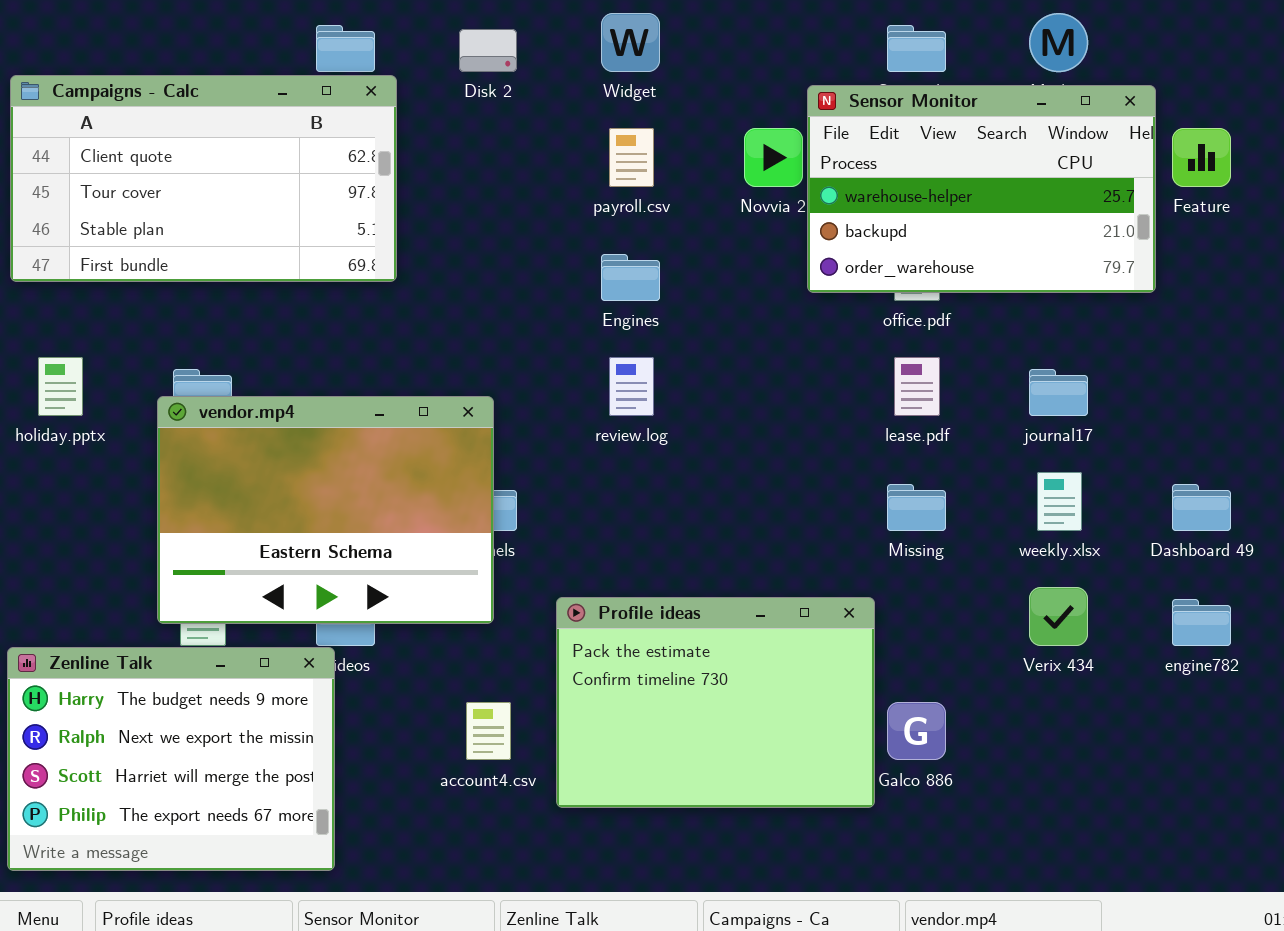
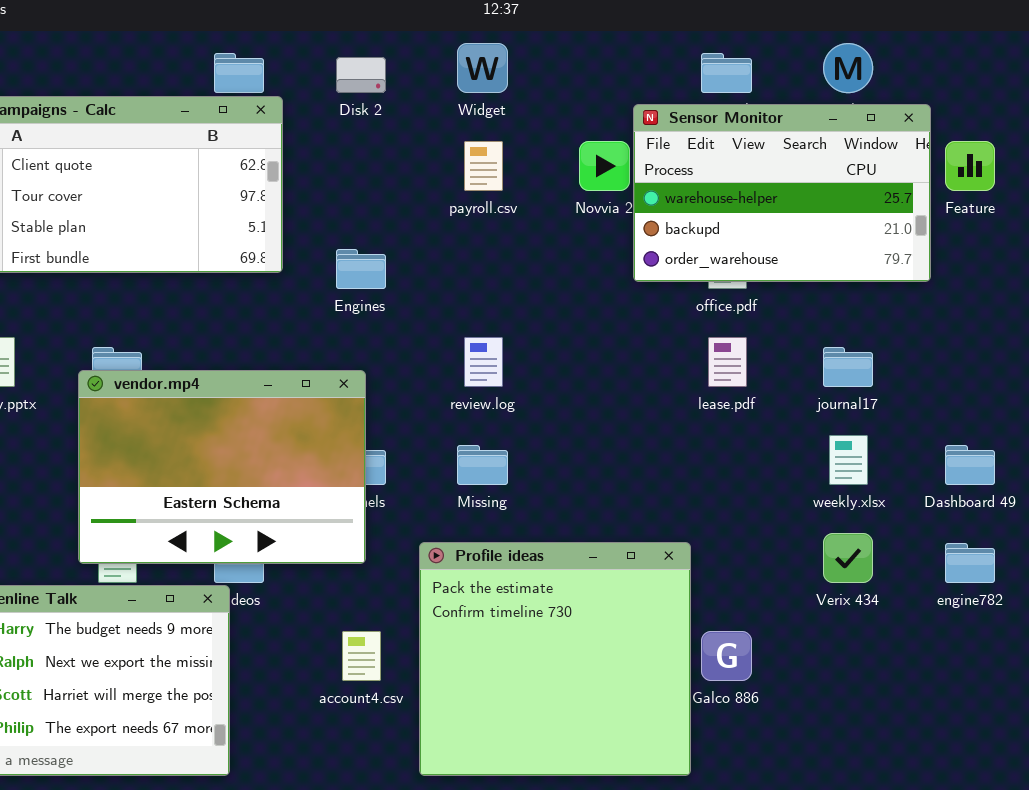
Engines: [601,254,660,301] -> [336,249,386,289], moved
Missing: [887,484,946,531] -> [457,445,508,485], moved
Profile ideas: [556,597,875,808] -> [419,542,691,776], resized

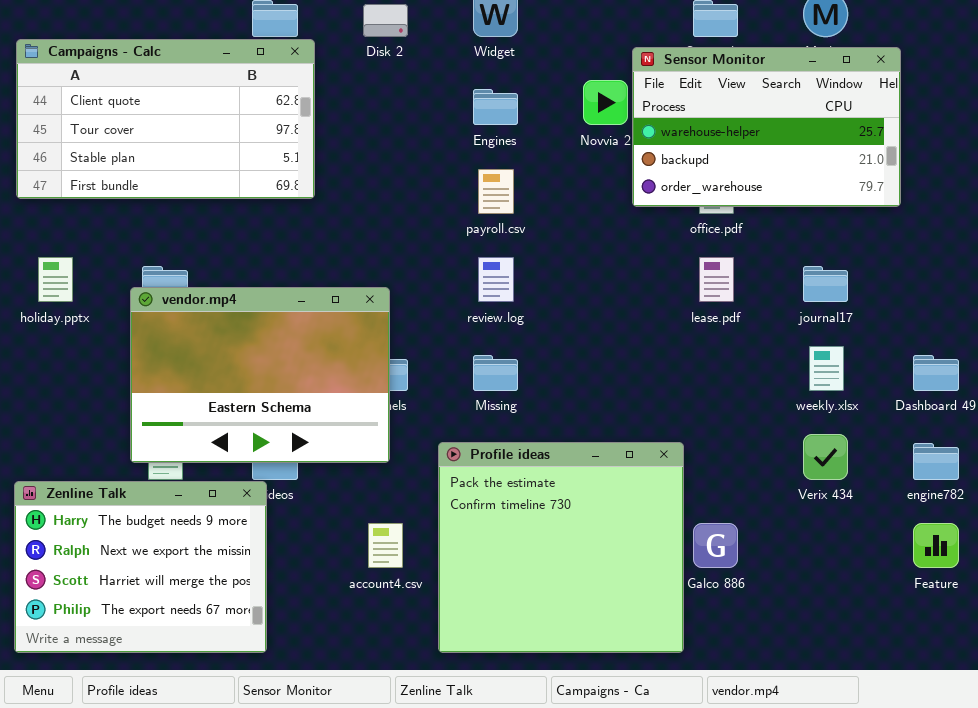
payroll.csv: [464,141,503,191] -> [478,169,514,214], moved
Feature: [945,141,995,191] -> [913,523,959,568], moved
Engines: [336,249,386,289] -> [473,89,518,125], moved

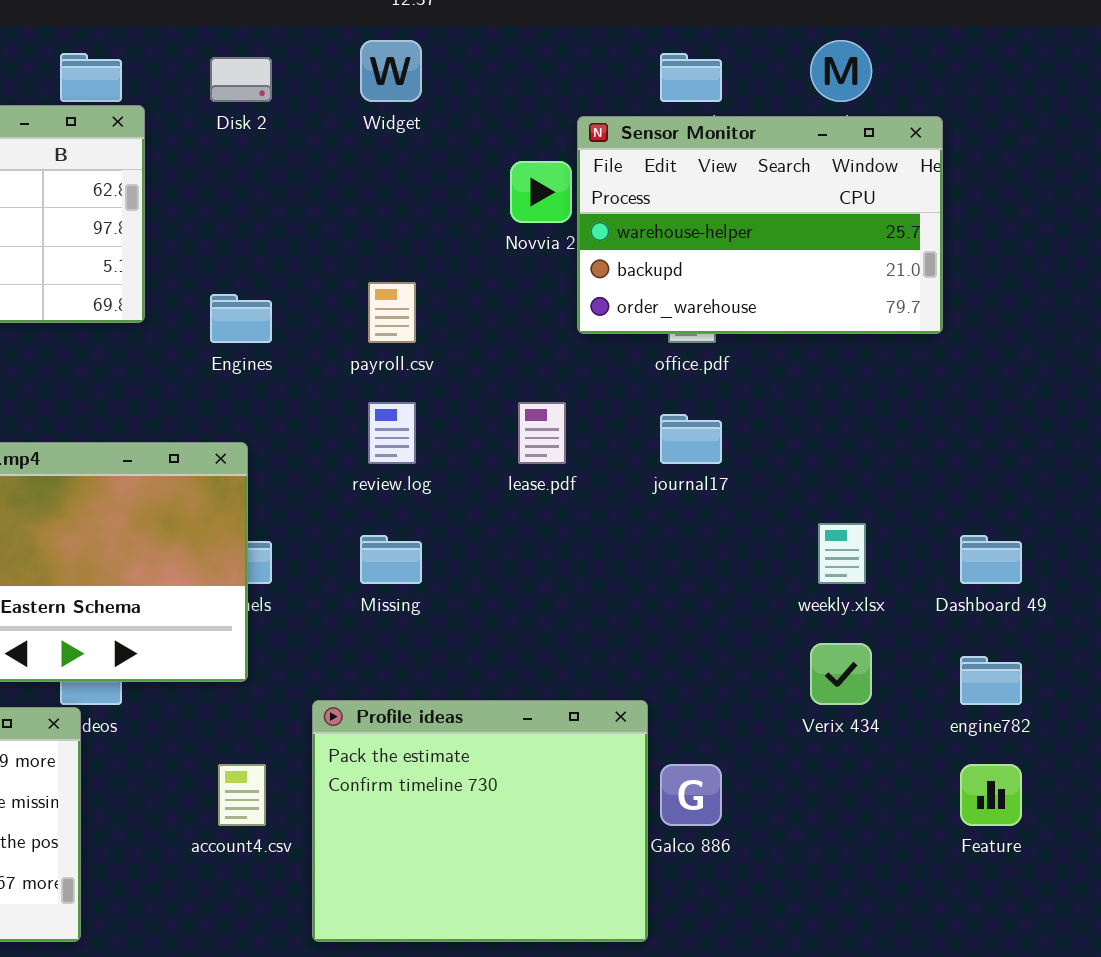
Engines: [473,89,518,125] -> [210,294,272,343], moved
lease.pdf: [699,257,734,302] -> [518,402,566,464], moved
journal17: [803,266,848,302] -> [660,414,722,464], moved
Profile ideas: [438,442,684,653] -> [312,700,648,942], resized

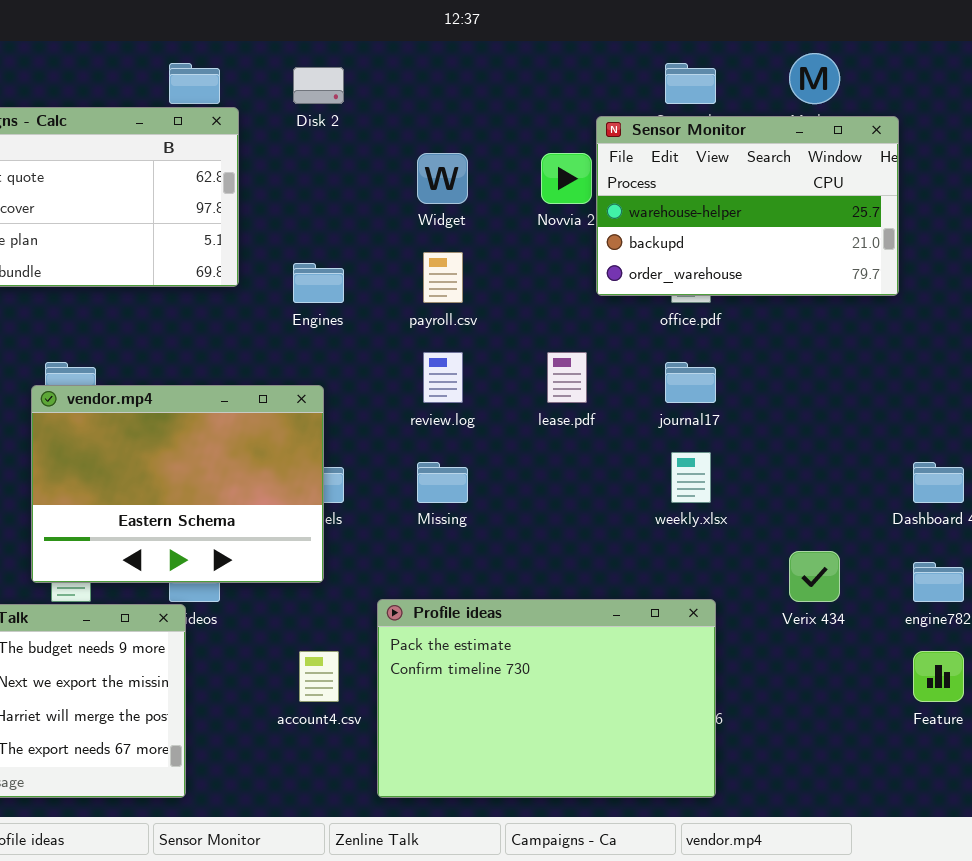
Widget: [360,40,422,102] -> [417,153,468,204], moved
weekly.xlsx: [818,523,866,584] -> [671,452,711,503], moved
Profile ideas: [312,700,648,942] -> [377,599,716,798], resized

